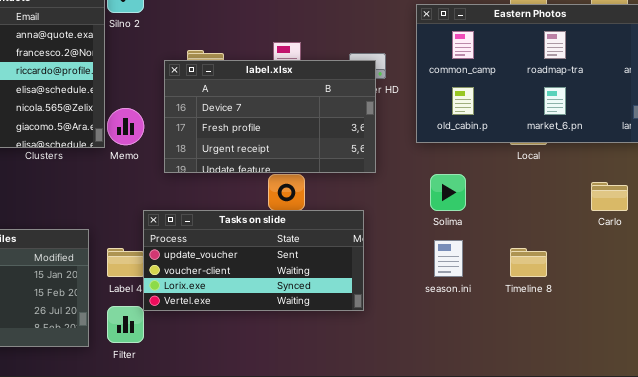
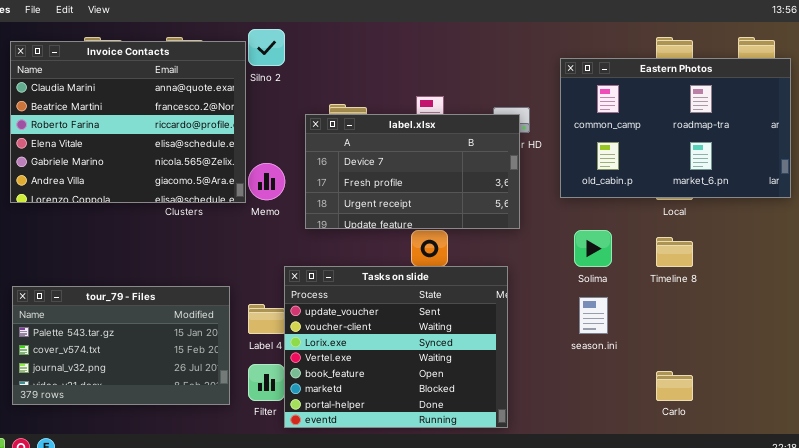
Carlo: [591,182,628,211] -> [656,371,693,401], moved
Tasks on slide: [143,210,364,311] -> [284,266,508,428], resized
Timeline 8: [510,248,547,277] -> [656,237,693,267], moved

